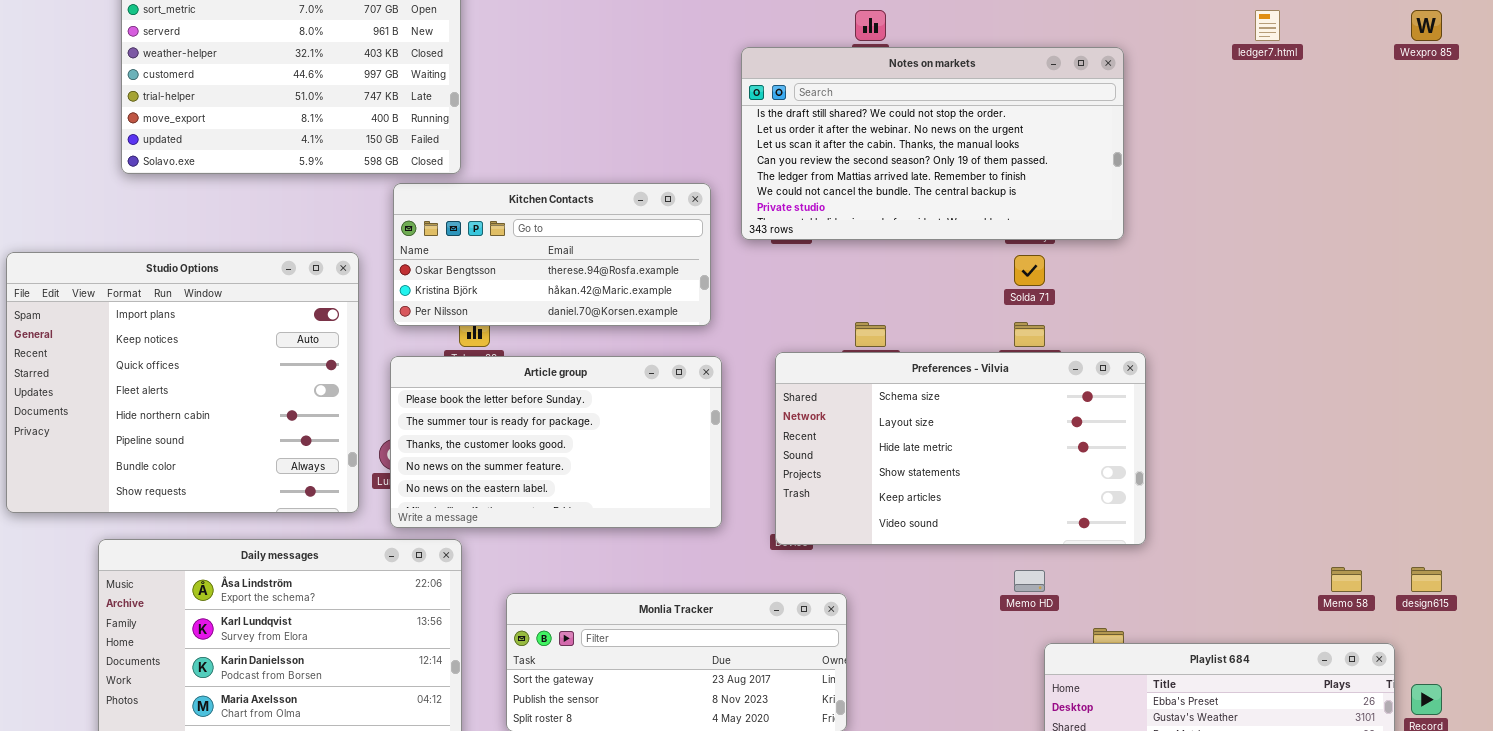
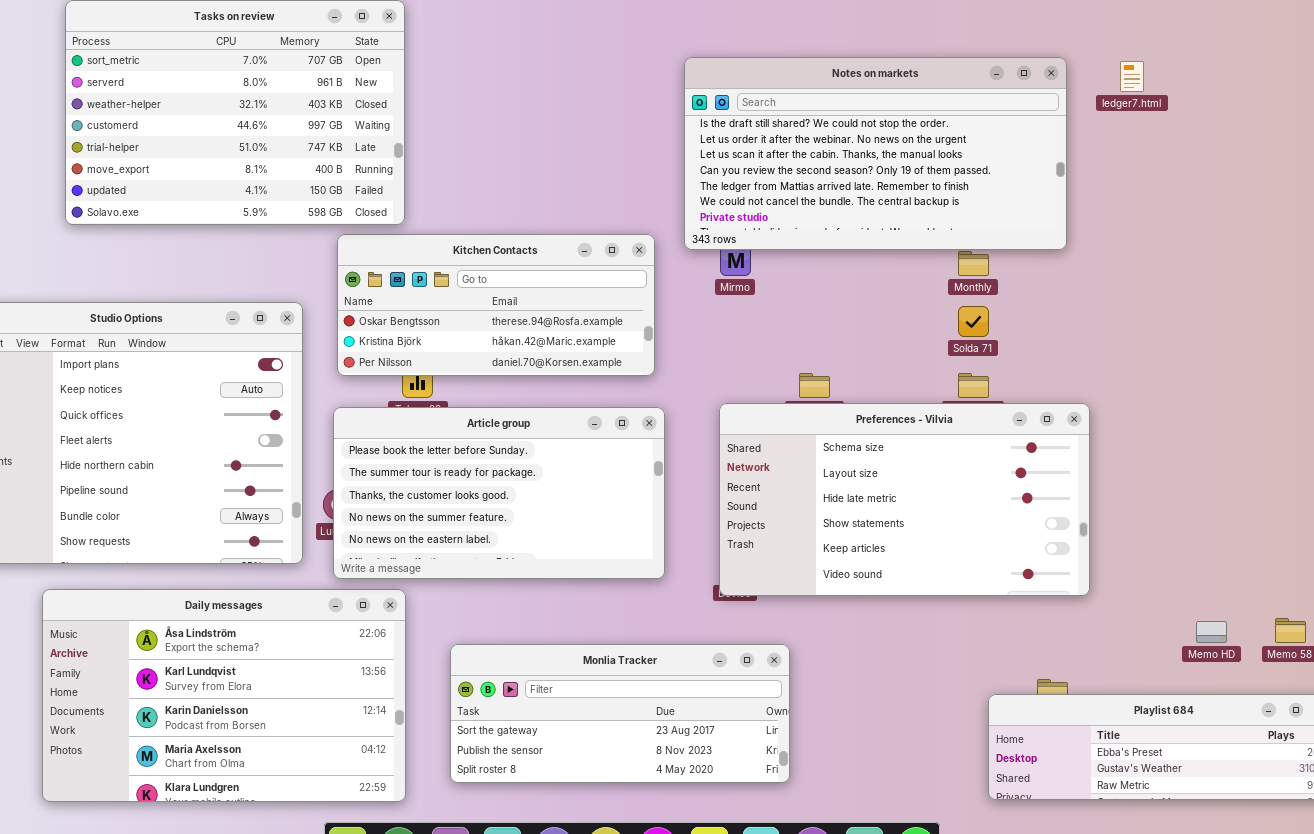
ledger7.html: [1255,10,1280,41] -> [1120,61,1144,92], moved
Notes on markets: [741,47,1124,240] -> [684,57,1067,250], moved
Memo HD: [1014,570,1045,592] -> [1196,621,1227,643], moved

